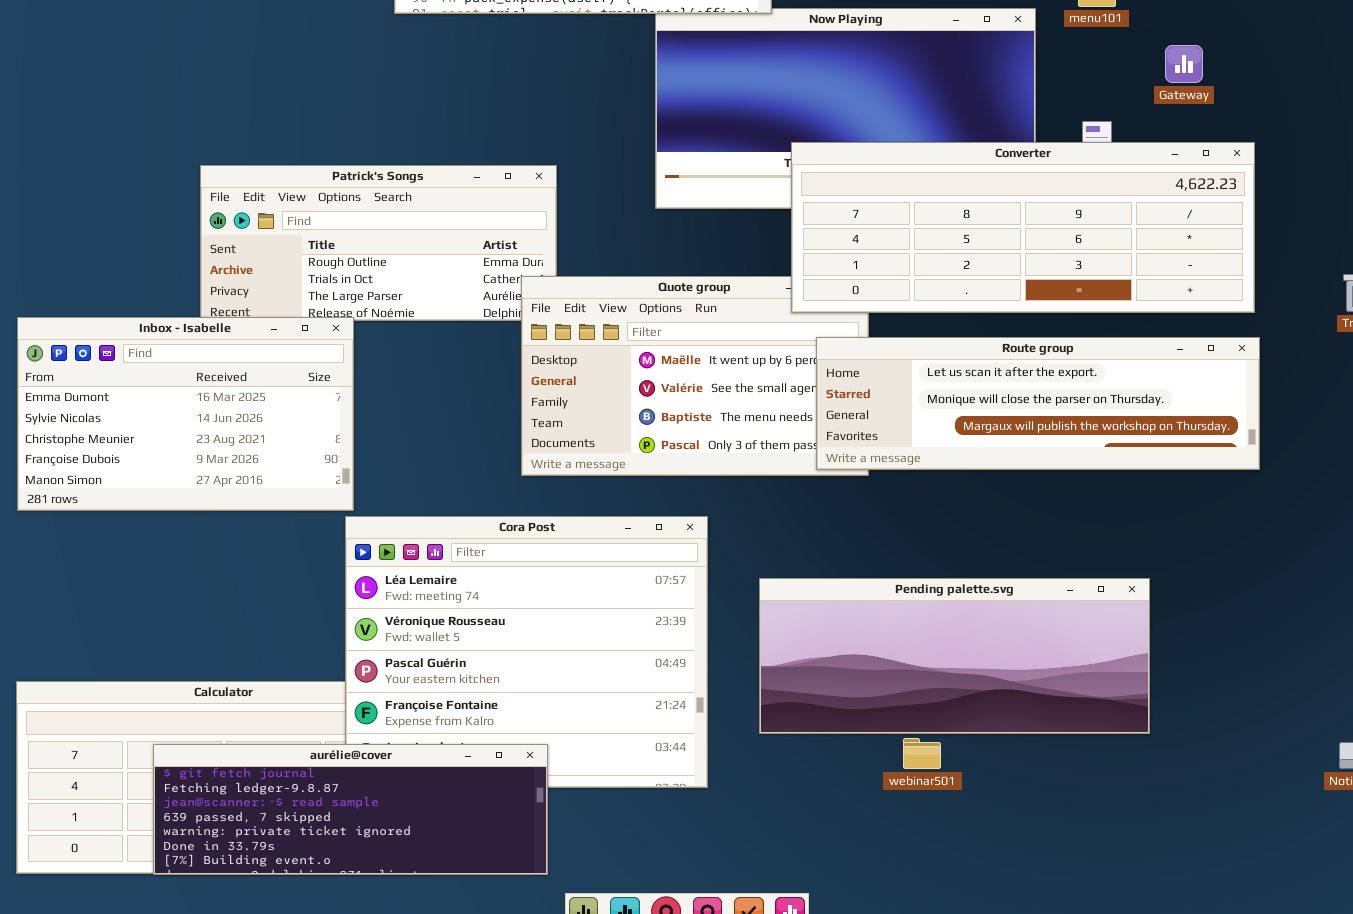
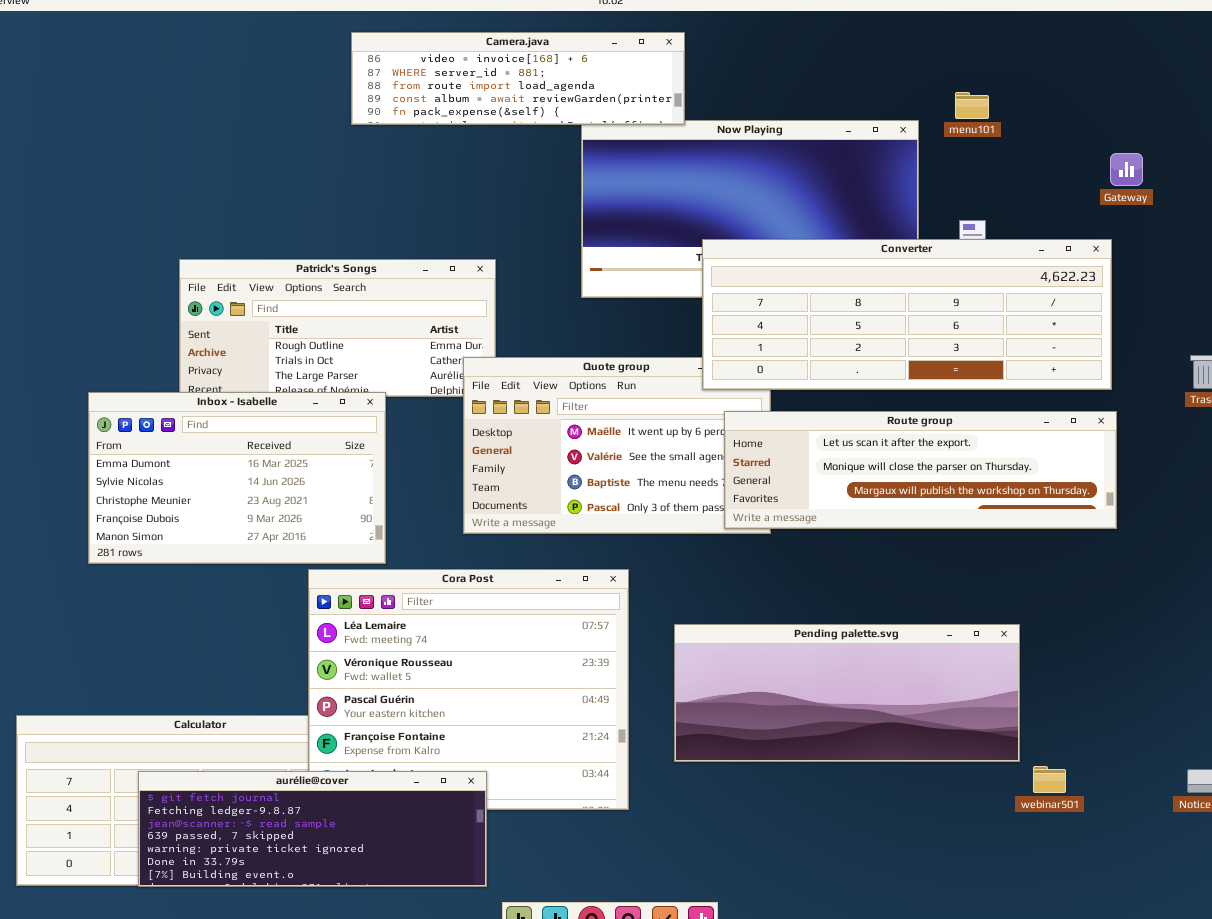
Gateway: [1165,45,1203,83] -> [1110,153,1143,186], moved
Inbox - Isabelle: [17,317,354,511] -> [88,392,386,564], moved
webinar501: [903,738,941,769] -> [1033,766,1066,793], moved

